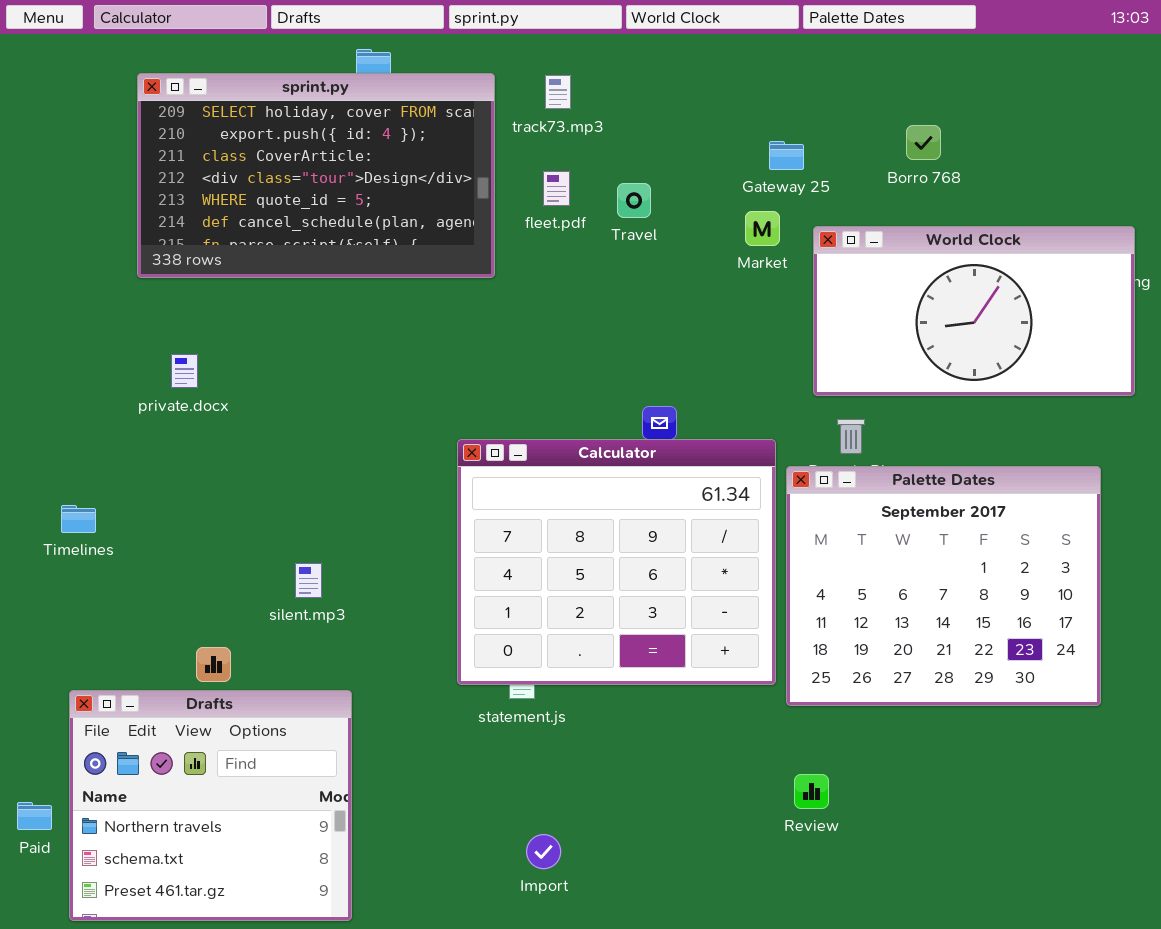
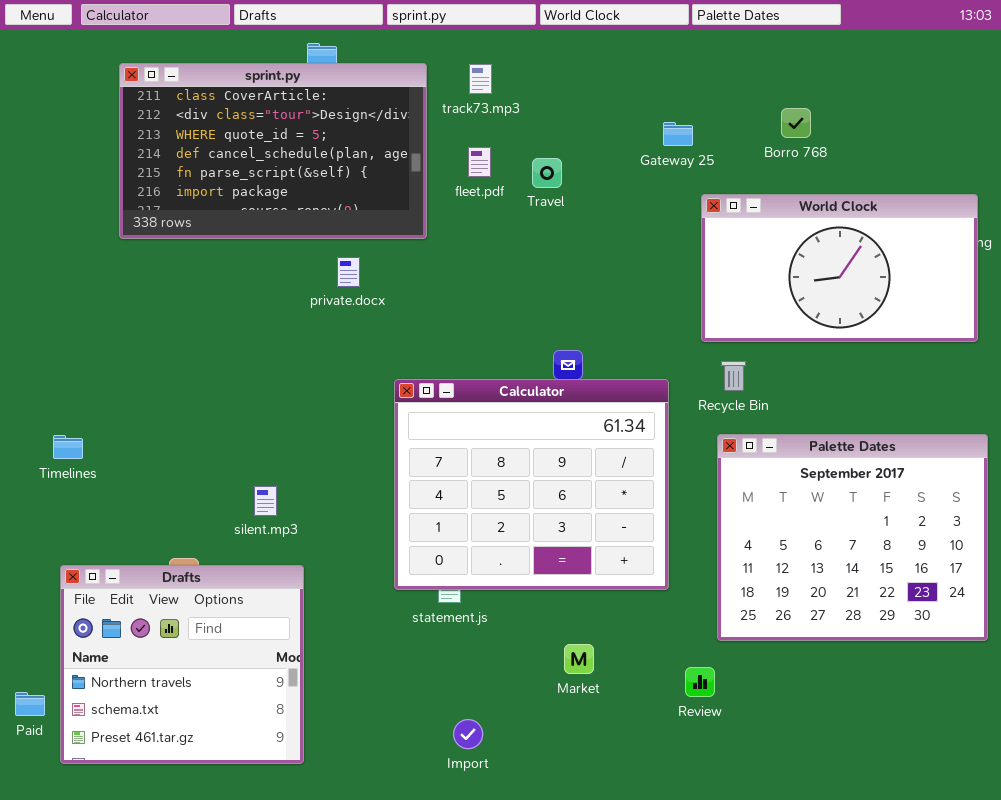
sprint.py: [137,73,495,278] -> [119,63,427,239], scrolled down 2 rows
Market: [745,211,780,246] -> [564,644,594,674], moved
private.docx: [171,354,198,388] -> [337,257,360,287], moved
Palette Dates: [786,466,1101,706] -> [717,434,988,641], moved
Drafts: [69,690,352,921] -> [60,565,304,764], moved

